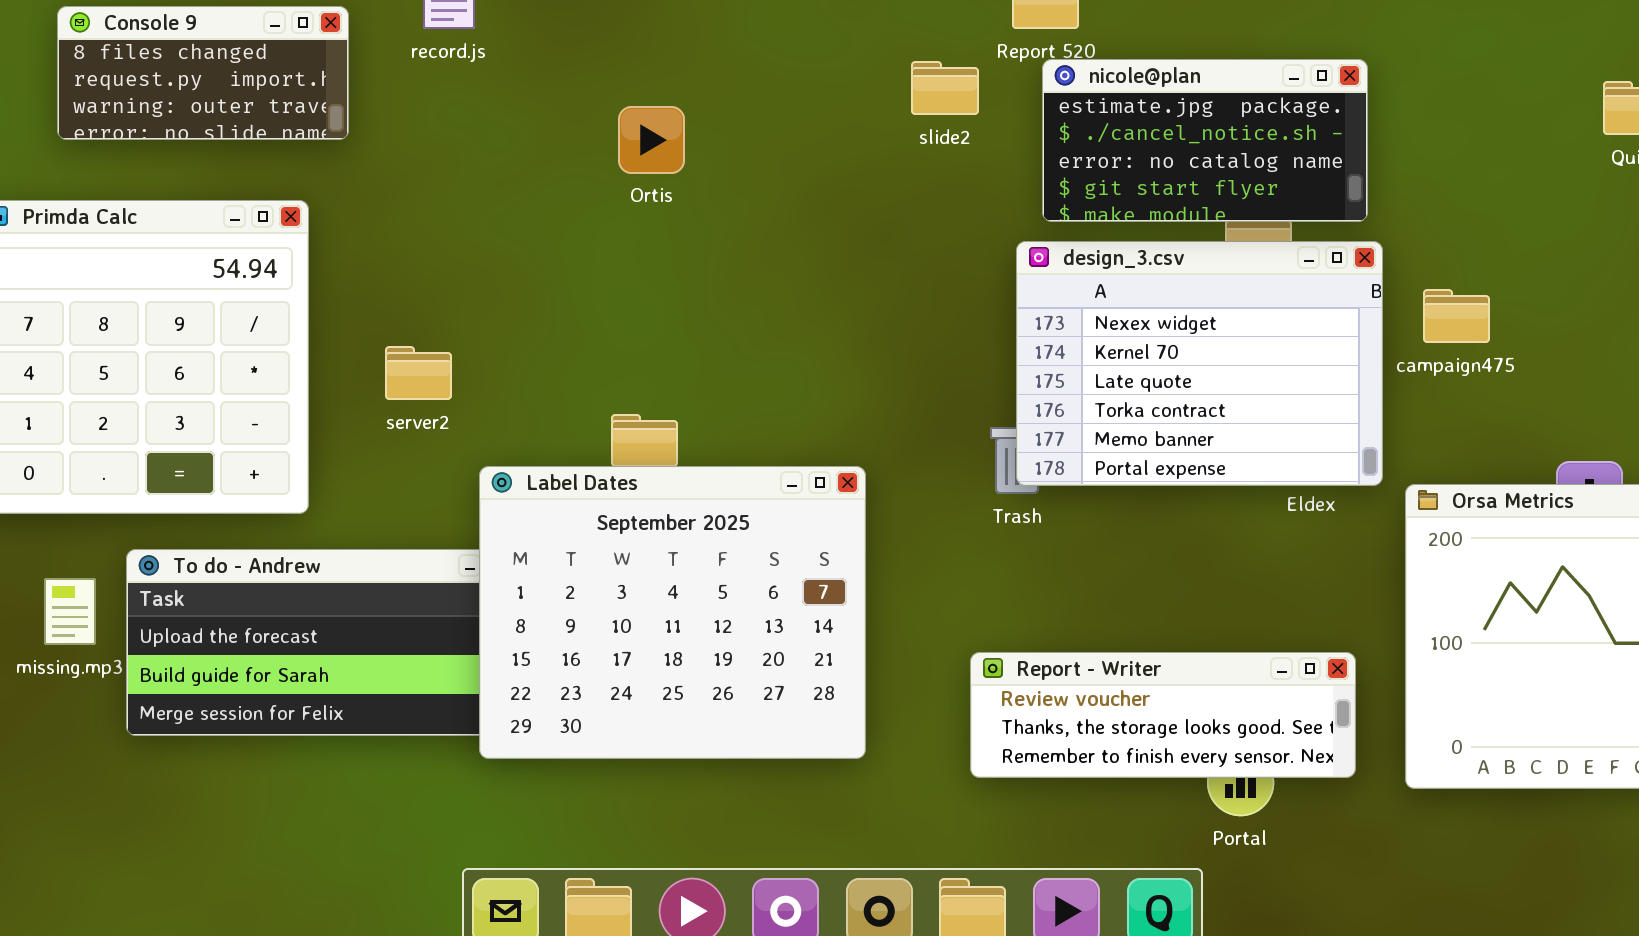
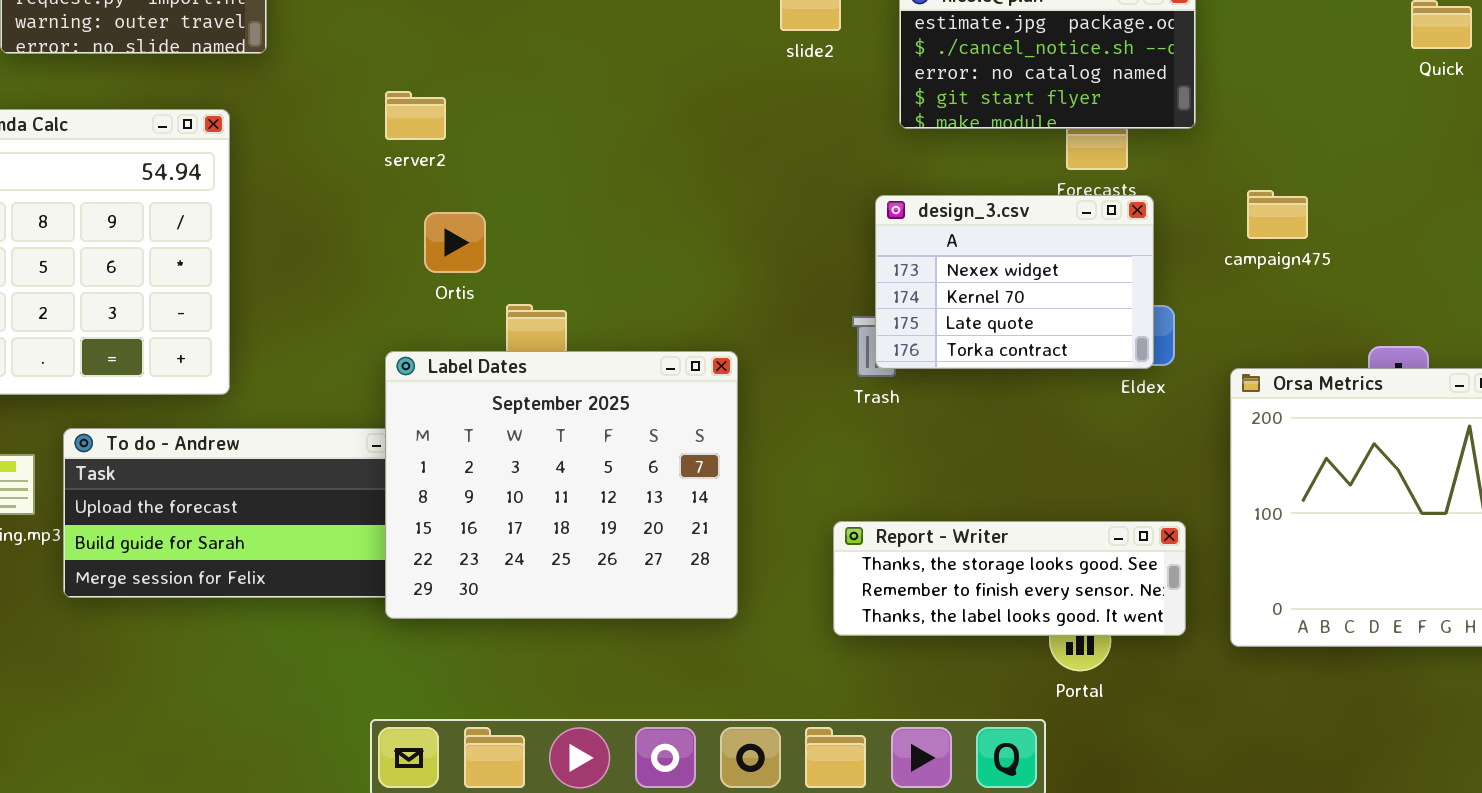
Ortis: [618,106,685,174] -> [424,212,486,273], moved
design_3.csv: [1016,241,1383,486] -> [875,195,1154,369], resized
server2: [385,346,452,400] -> [385,91,446,140], moved
Report - Writer: [970,652,1356,778] -> [833,521,1186,636], scrolled down 1 row

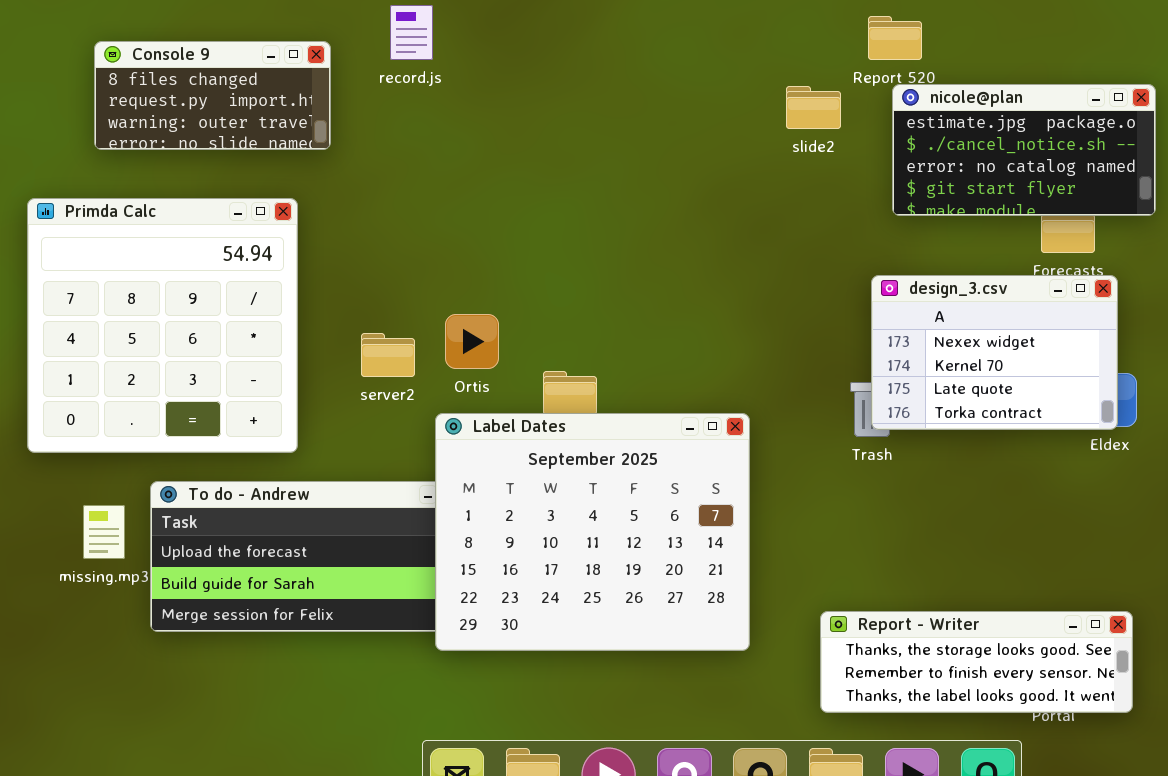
server2: [385,91,446,140] -> [361,333,415,377], moved
Ortis: [424,212,486,273] -> [445,314,499,369], moved
Report - Writer: [833,521,1186,636] -> [820,611,1133,713], moved

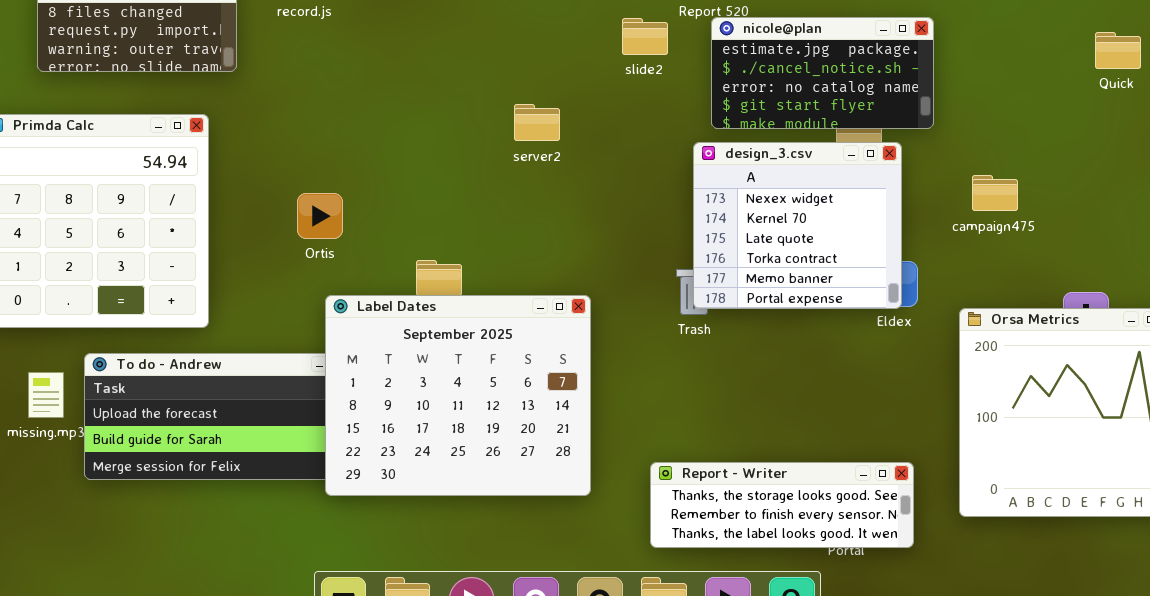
design_3.csv: [871,275,1118,430] -> [693,142,902,309], resized
Ortis: [445,314,499,369] -> [297,193,343,239], moved
server2: [361,333,415,377] -> [514,104,560,141], moved

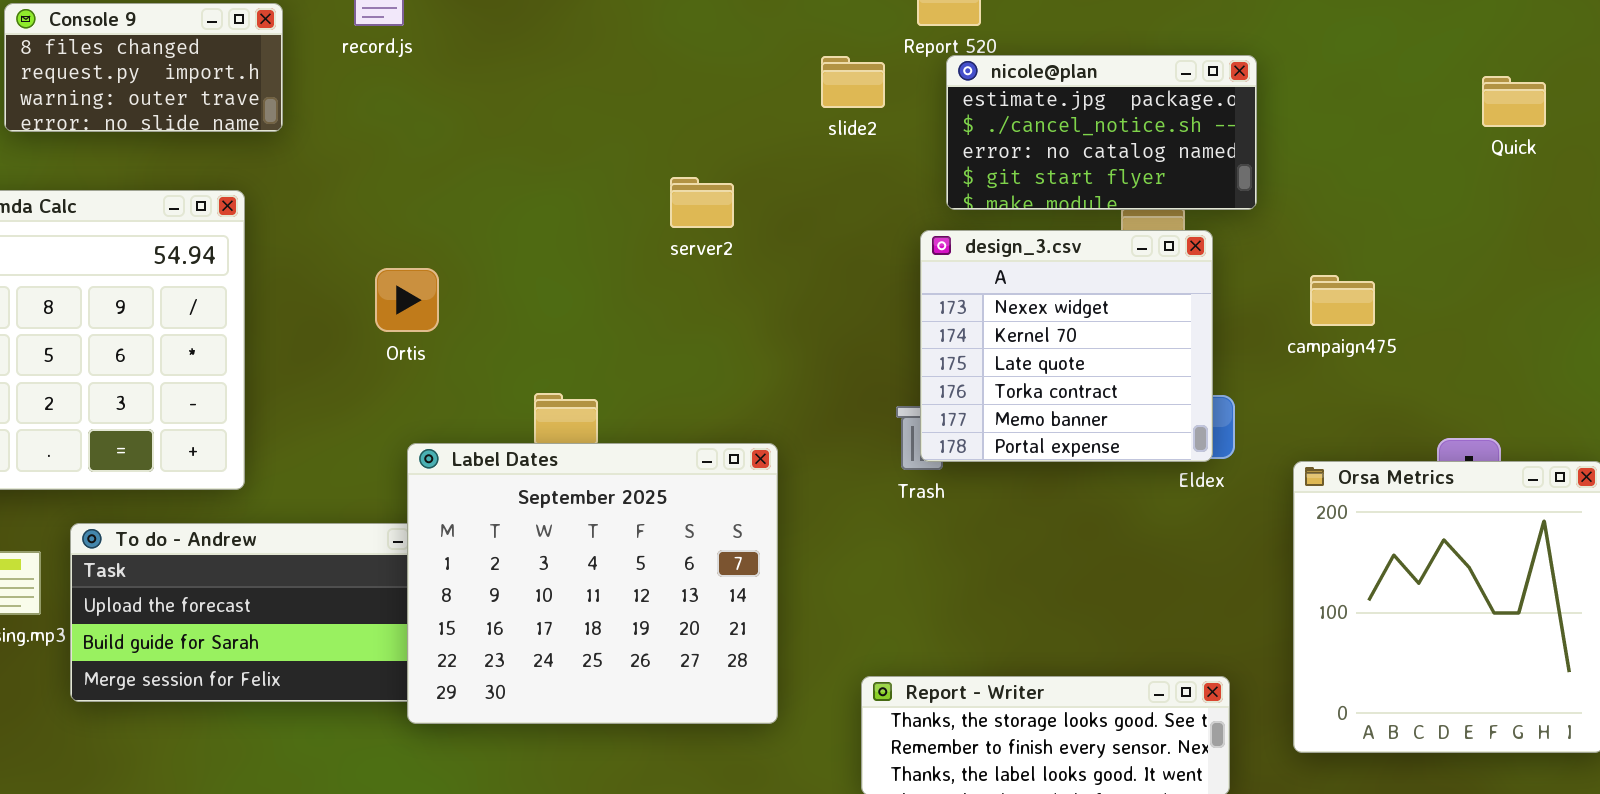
Ortis: [297,193,343,239] -> [375,268,439,332], moved

